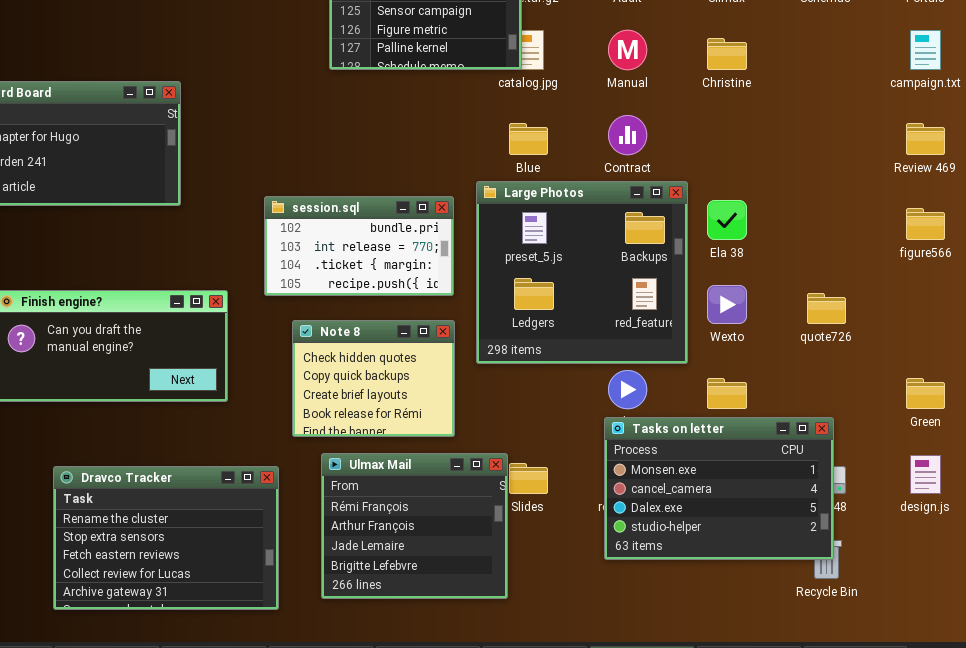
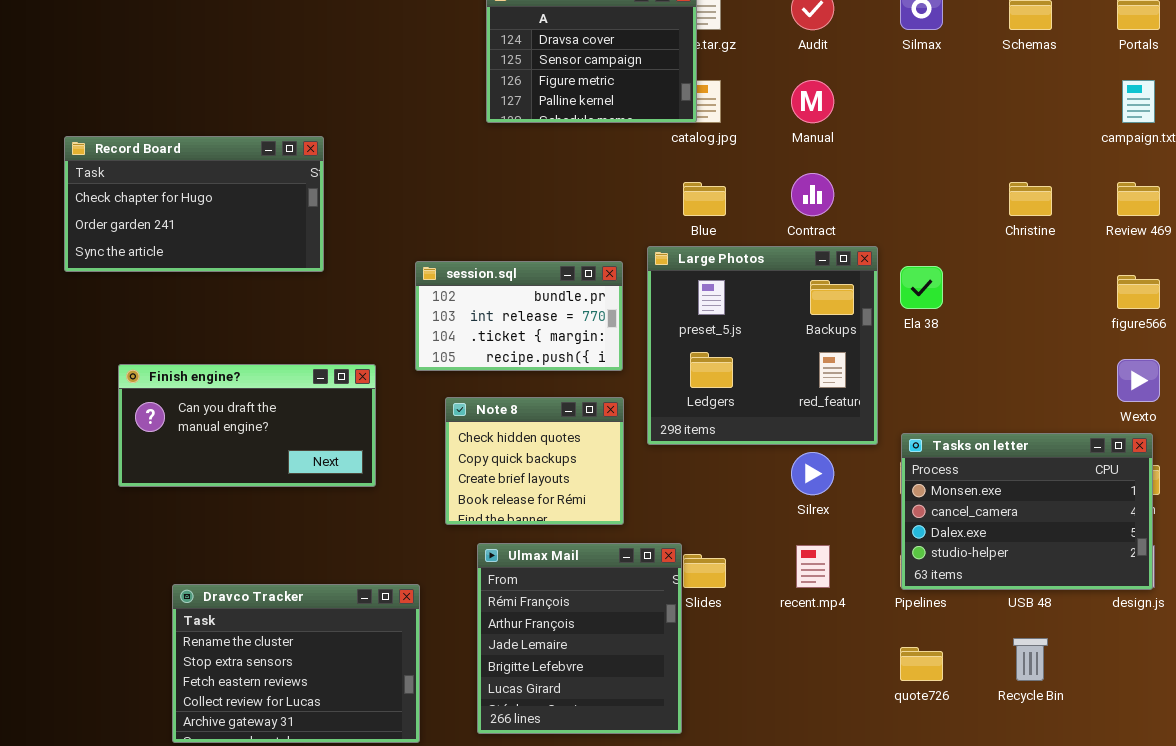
Christine: [707,38,747,70] -> [1009,182,1052,216], moved
Wexto: [707,285,747,324] -> [1117,359,1160,402], moved
quote726: [807,293,846,324] -> [900,647,943,681], moved
Tasks on letter: [604,417,834,560] -> [901,433,1153,590], moved
Ulmax Mail: [321,453,508,599] -> [477,543,682,734], resized
Dravco Tracker: [53,466,279,610] -> [172,584,420,743], moved

